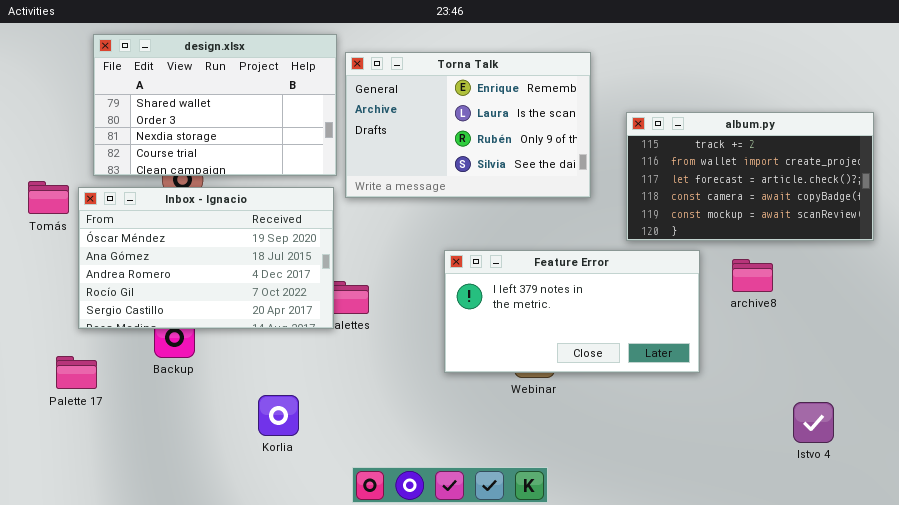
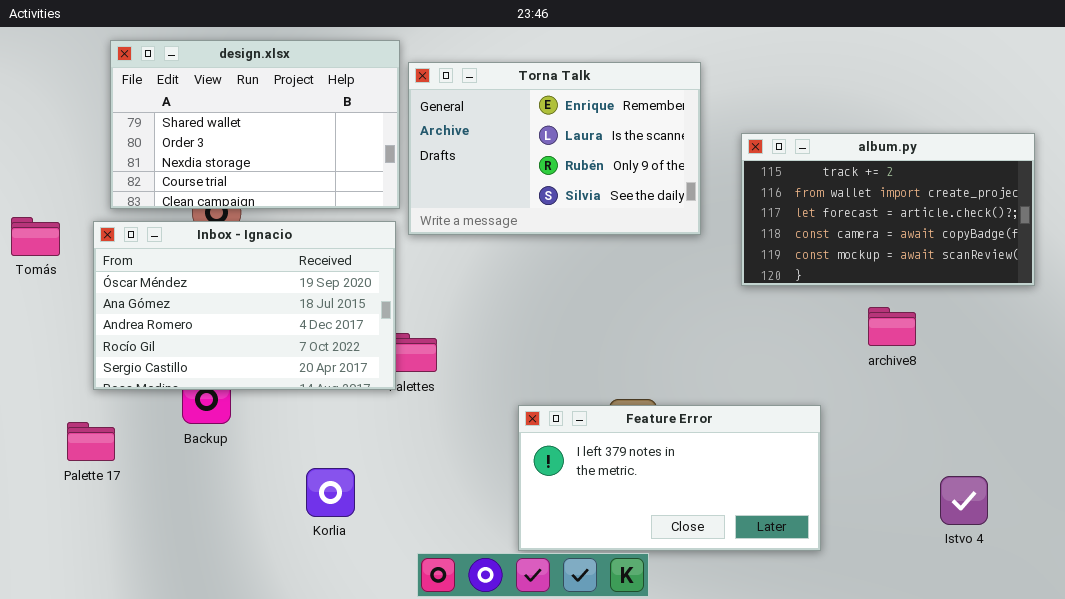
Tomás: [28,181,69,214] -> [11,217,60,256], moved
Feature Error: [444,250,700,373] -> [518,405,821,551], moved

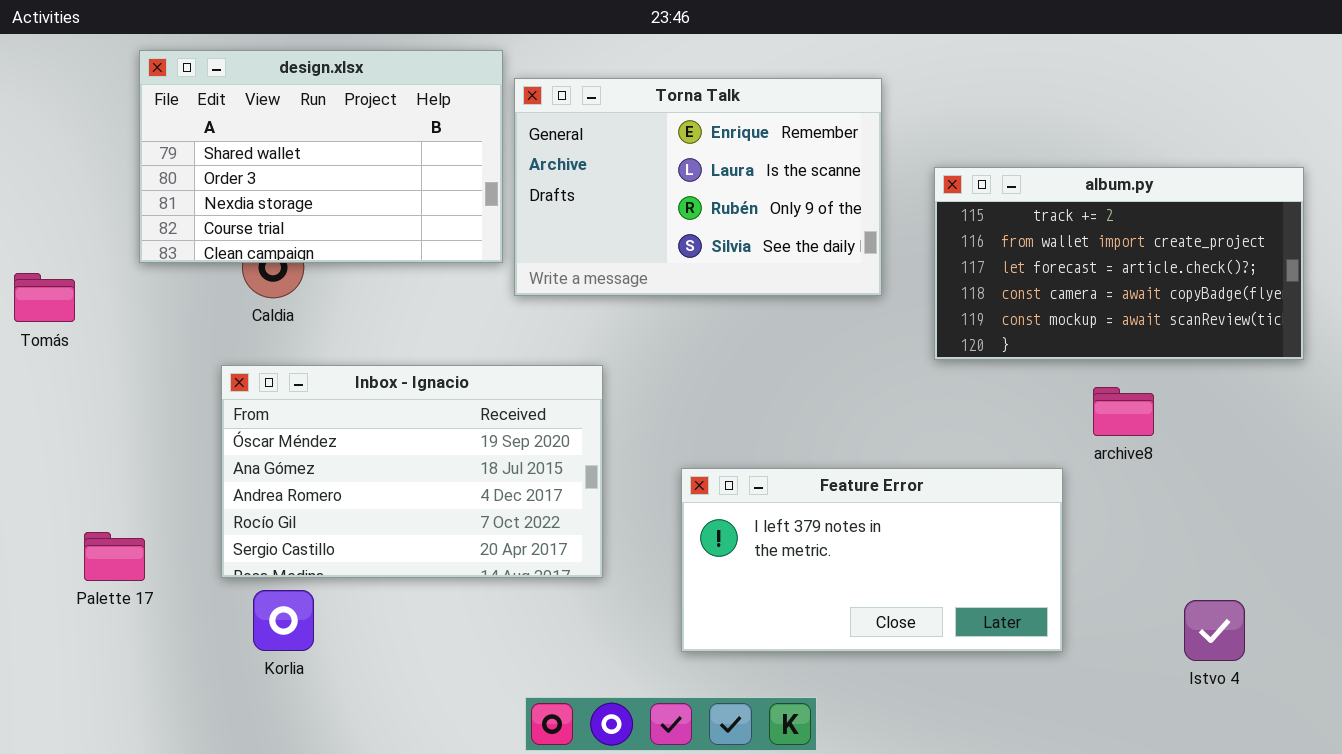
Inbox - Ignacio: [93,221,396,390] -> [221,365,603,578], moved
Feature Error: [518,405,821,551] -> [681,468,1063,652], moved
Korlia: [306,468,355,517] -> [253,590,314,651], moved

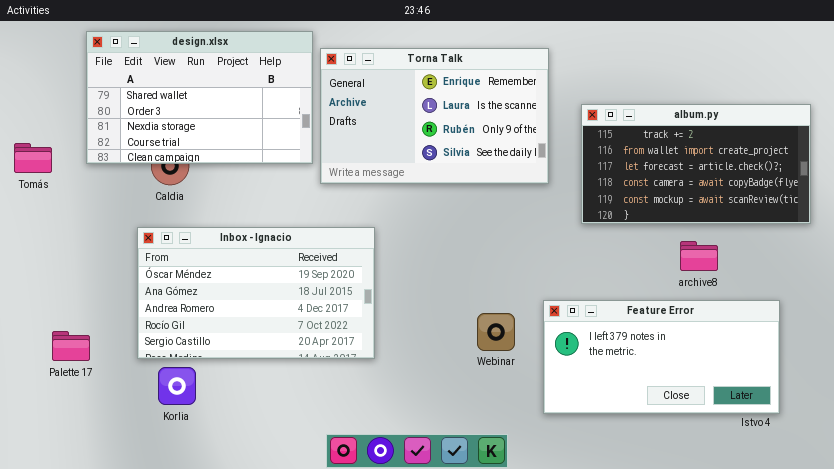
Tomás: [14,273,75,322] -> [14,143,52,173], moved
Feature Error: [681,468,1063,652] -> [543,300,780,414], moved

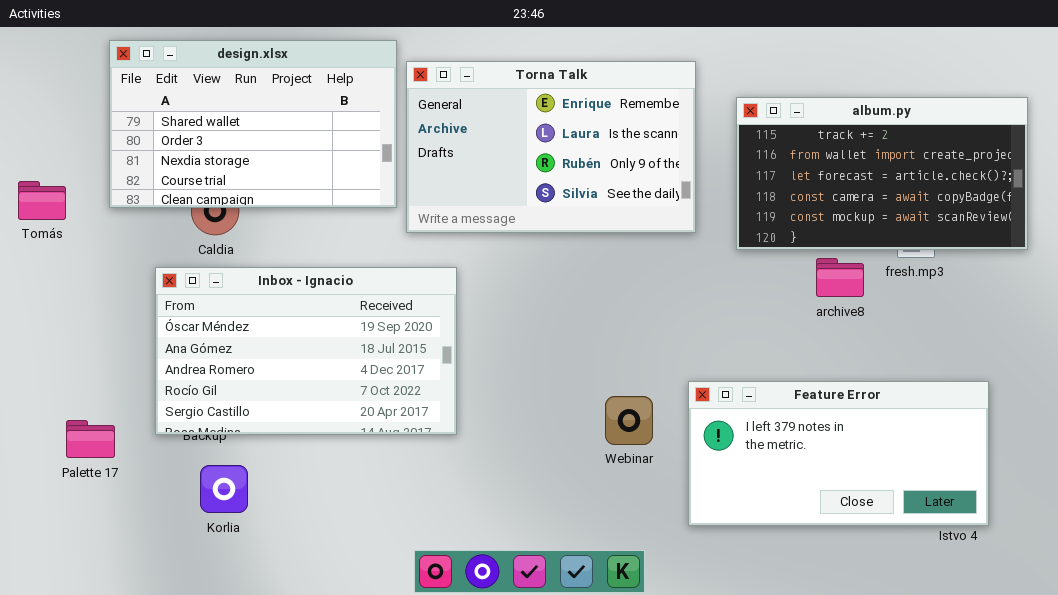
album.py: [581,104,811,224] -> [736,97,1028,250], moved
Inbox - Ignacio: [137,227,375,359] -> [155,267,457,435], moved
archive8: [680,241,718,271] -> [816,258,864,297], moved

